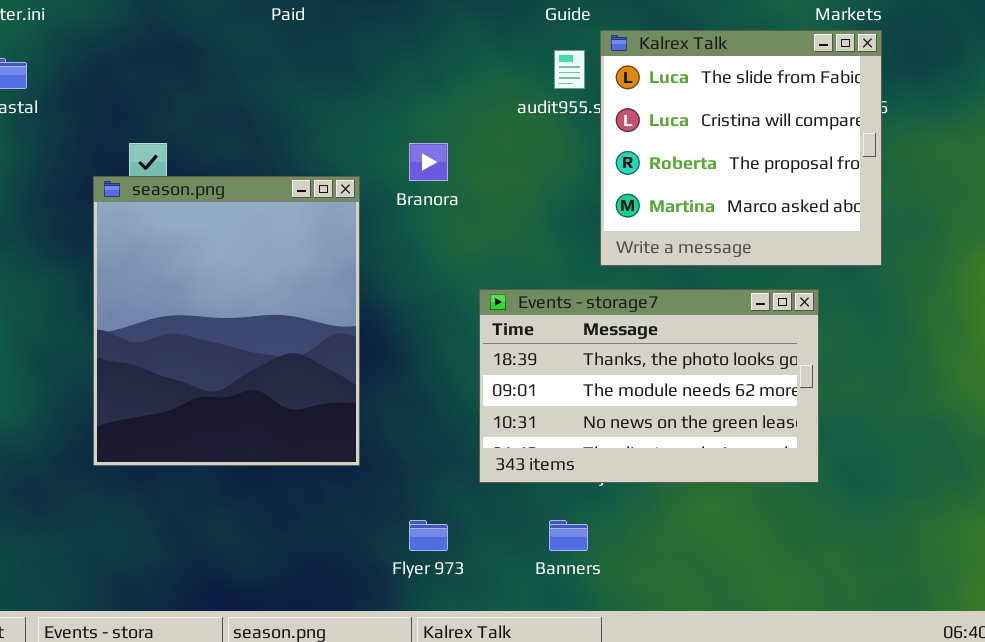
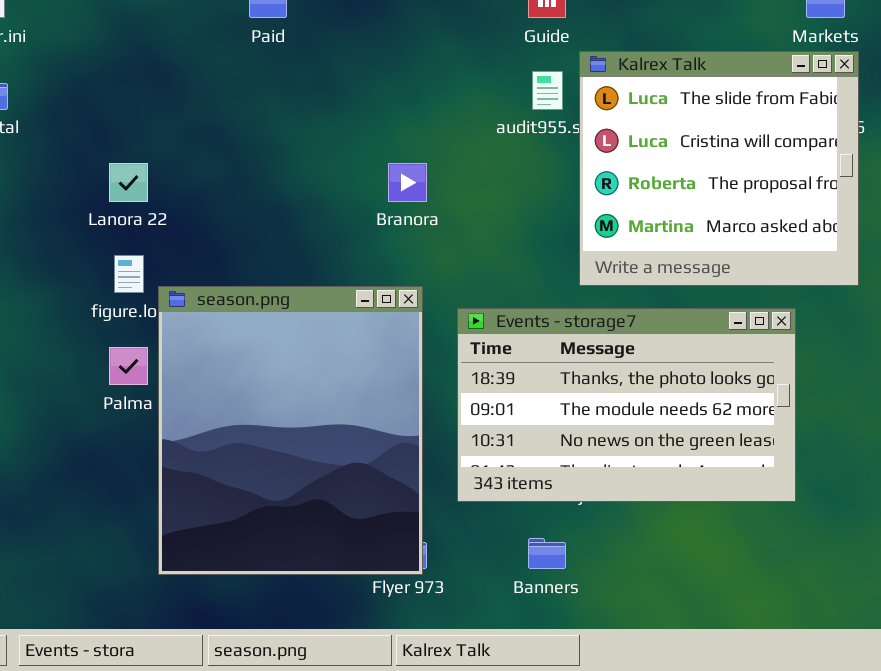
season.png: [93,176,360,466] -> [158,286,423,575], moved

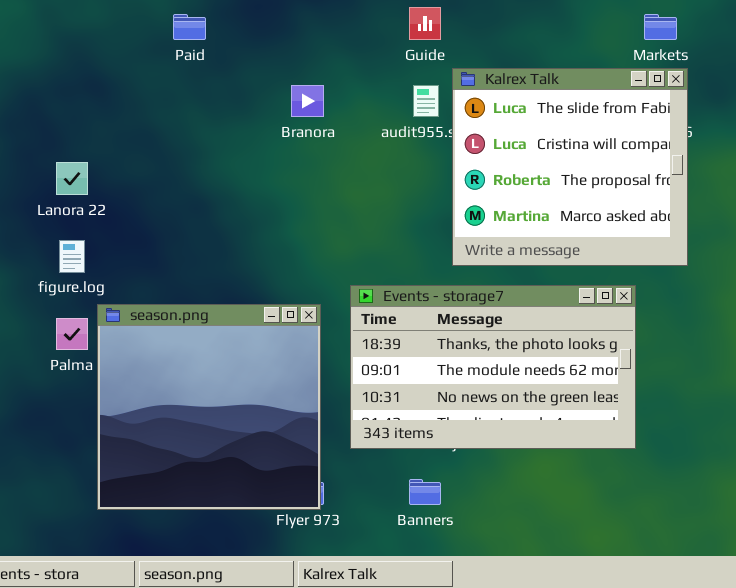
Branora: [388,163,427,202] -> [291,85,324,117], moved
season.png: [158,286,423,575] -> [97,304,321,510], resized

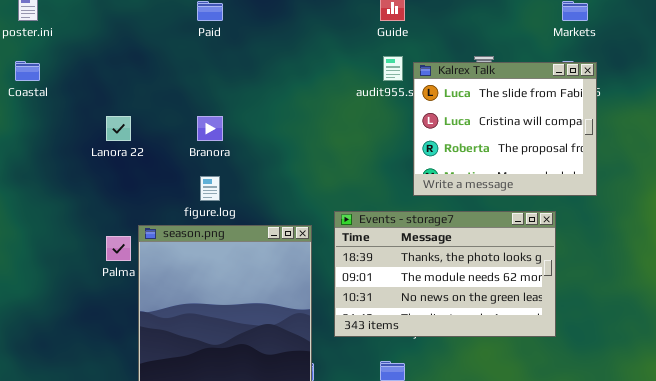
Kalrex Talk: [452,68,688,266] -> [413,62,597,196], resized
Branora: [291,85,324,117] -> [197,116,223,141], moved
figure.log: [59,240,85,273] -> [200,176,220,201], moved

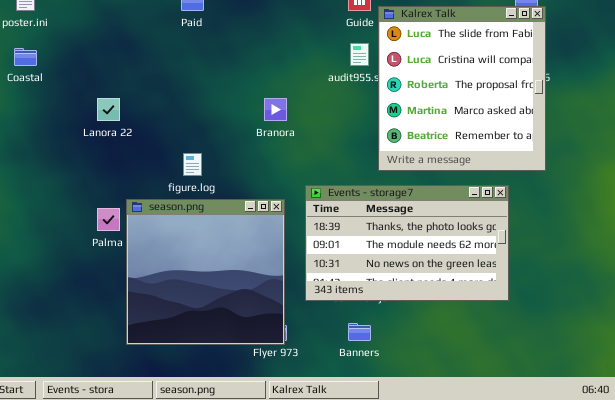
Kalrex Talk: [413,62,597,196] -> [378,6,546,171], resized
Branora: [197,116,223,141] -> [264,98,287,121], moved

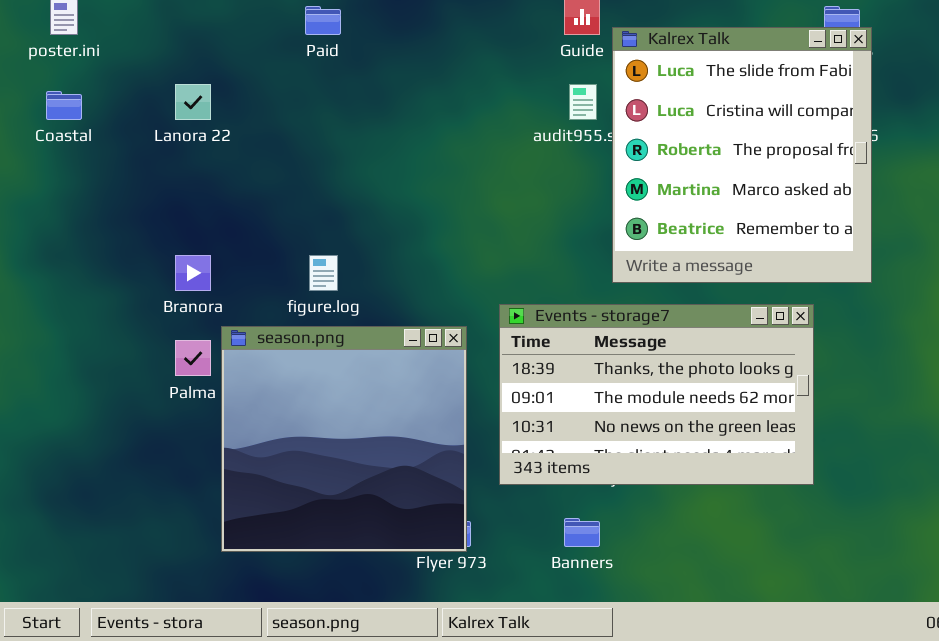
Lanora 22: [97,98,120,121] -> [175,84,211,120], moved
Branora: [264,98,287,121] -> [175,255,211,291], moved

